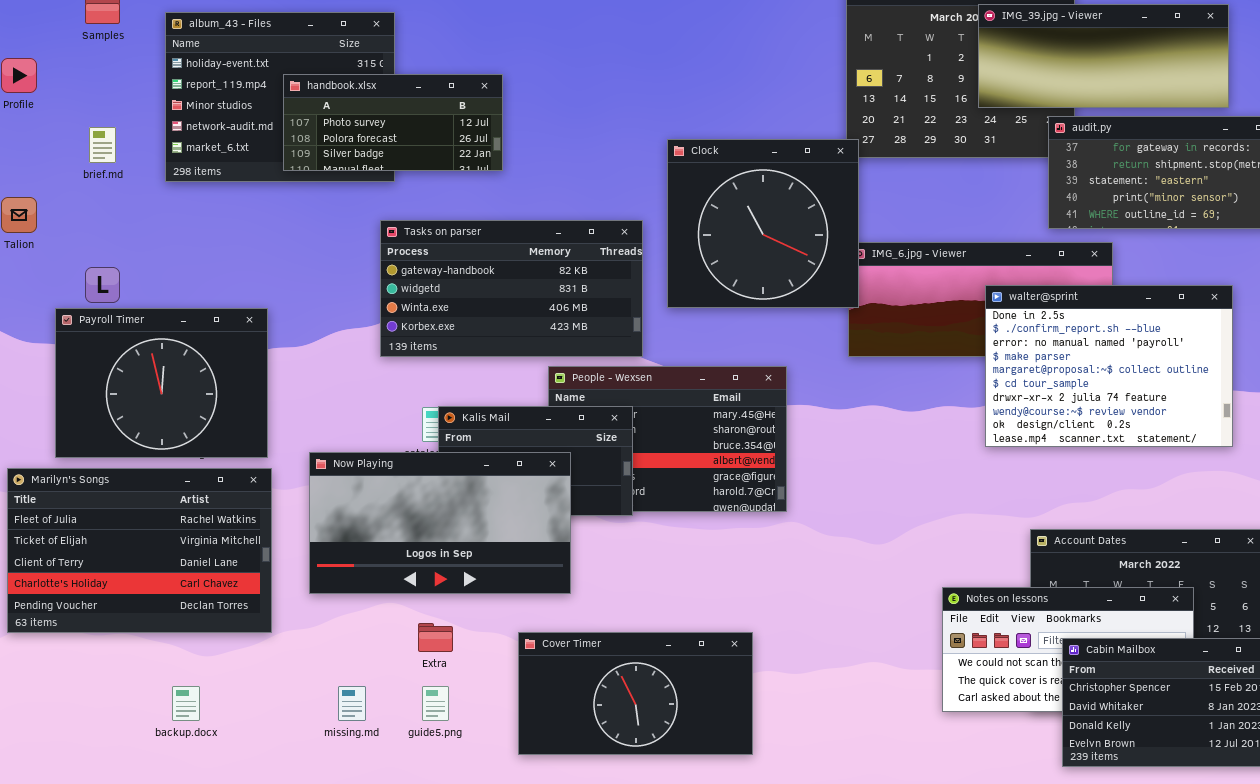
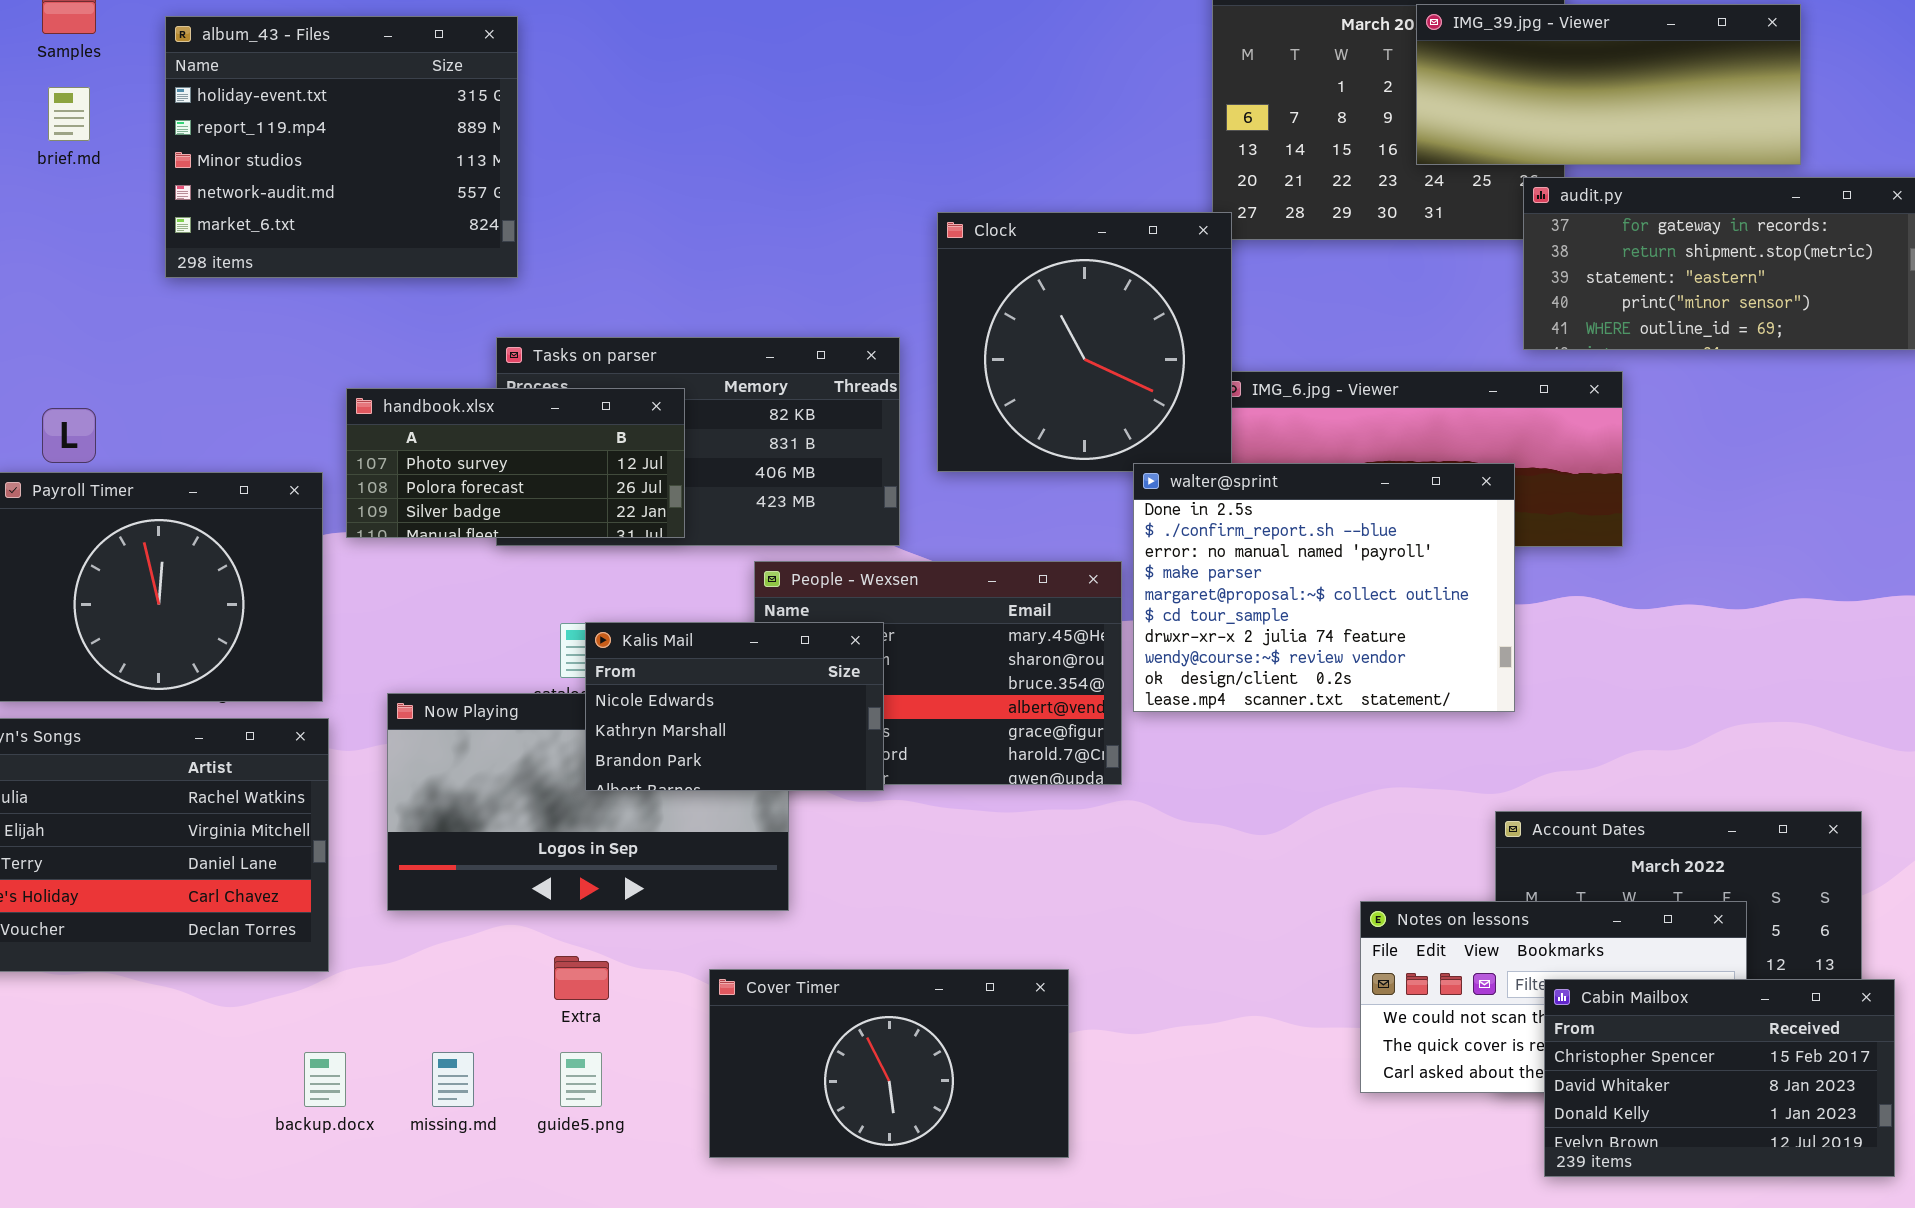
handbook.xlsx: [283,74,503,171] -> [346,388,685,538], moved
brief.md: [89,127,116,163] -> [48,87,90,141], moved
walter@sprint: [985,285,1233,447] -> [1133,463,1515,712], moved
Kalis Mail: [438,406,633,516] -> [585,622,884,791], raised
backup.docx: [172,686,200,721] -> [304,1052,346,1107], moved

